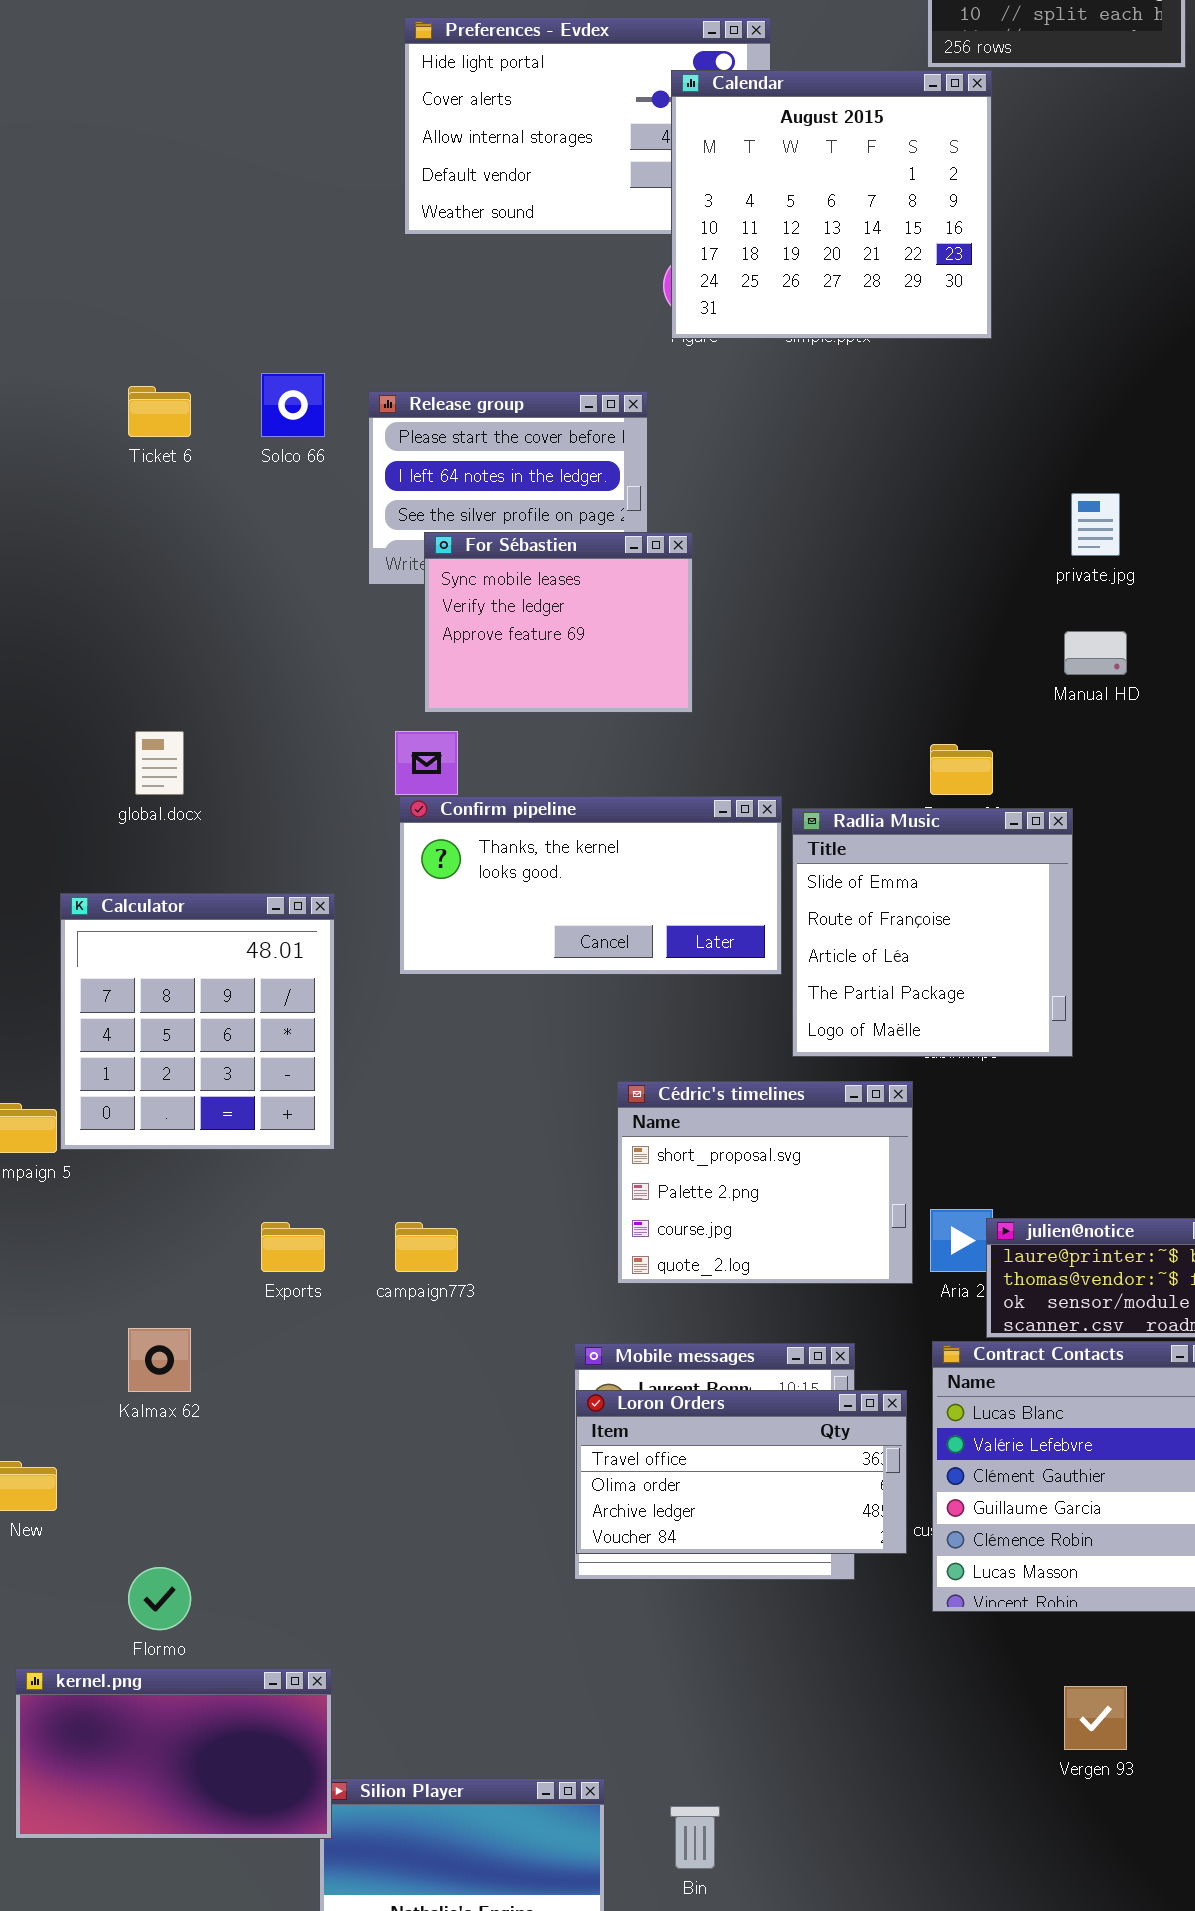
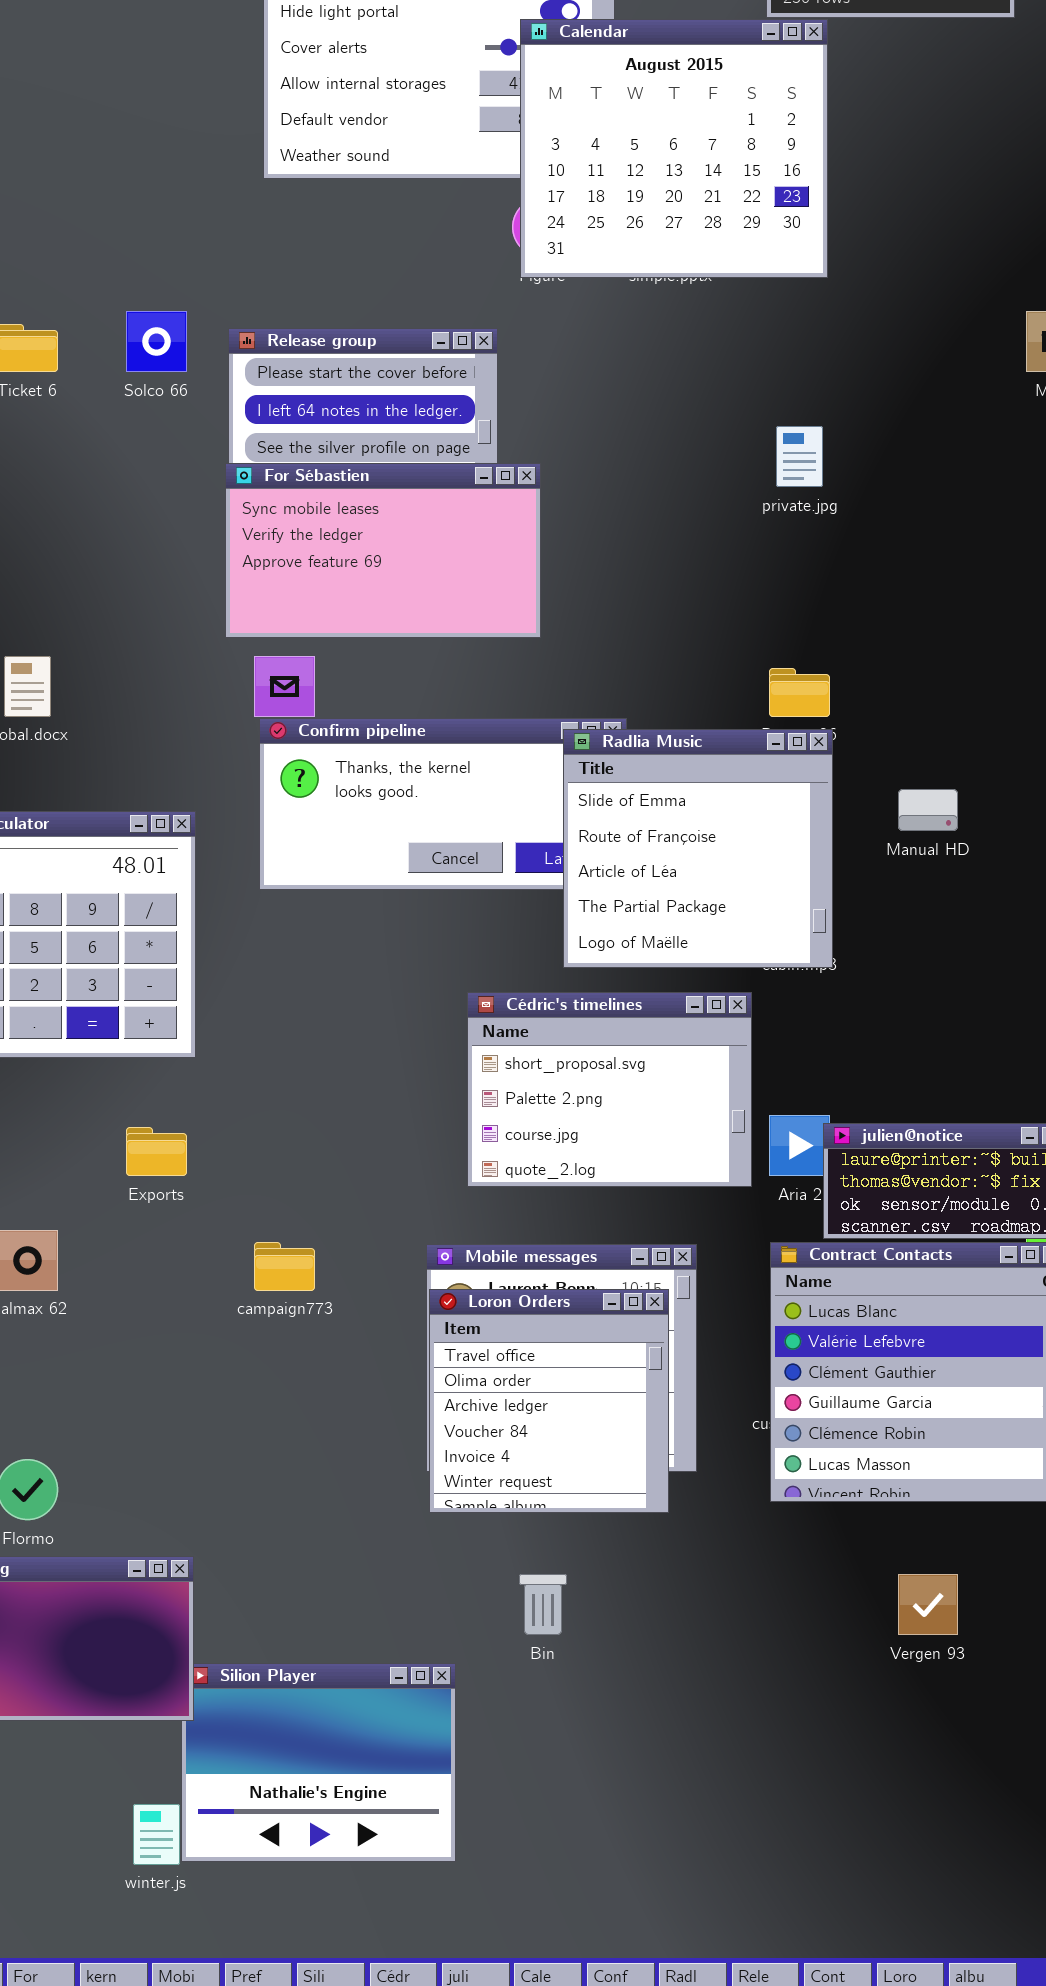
private.jpg: [1071,493,1120,556] -> [776,426,823,487], moved
For Sébastien: [424,532,693,713] -> [225,463,541,638], resized
Manual HD: [1064,631,1127,675] -> [898,789,958,831], moved
Radlia Music: [792,808,1073,1057] -> [563,729,833,968], moved
campaign773: [395,1222,458,1272] -> [254,1242,315,1291], moved
Loron Orders: [576,1390,907,1554] -> [429,1289,669,1513], resized
Bin: [670,1806,720,1869] -> [519,1574,567,1635], moved

